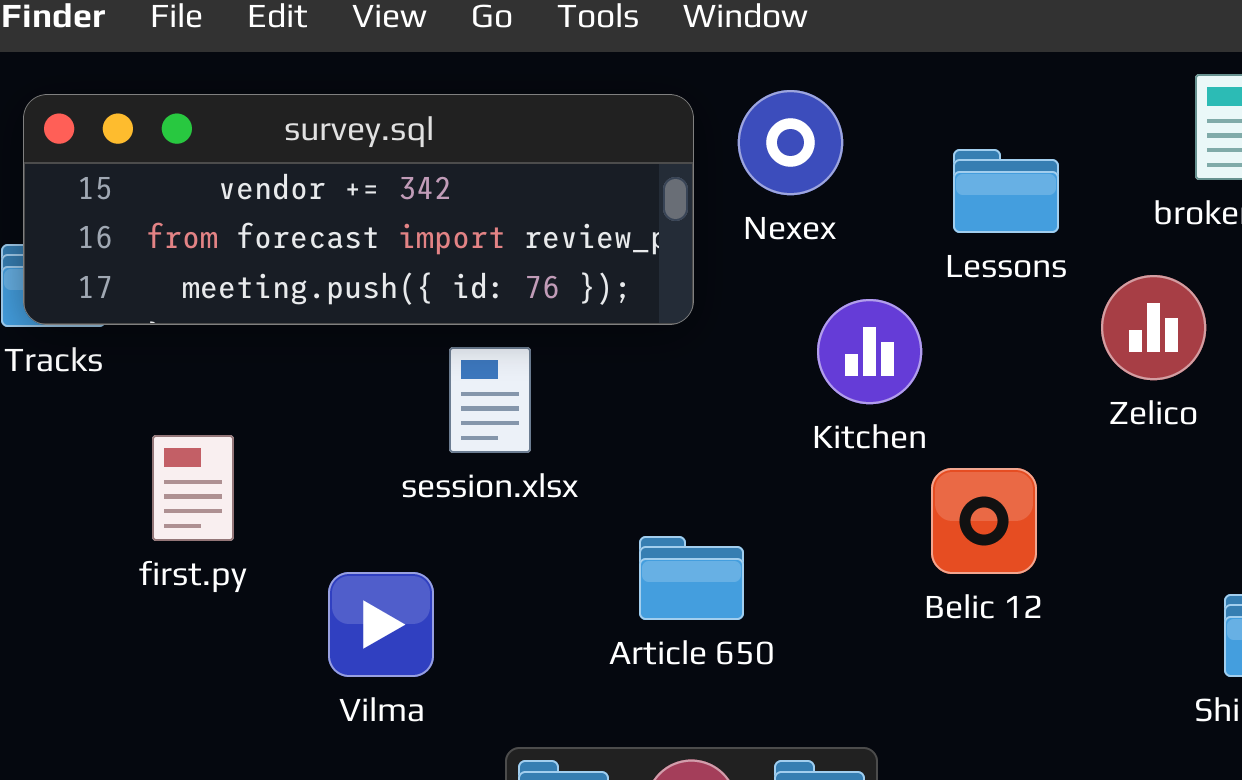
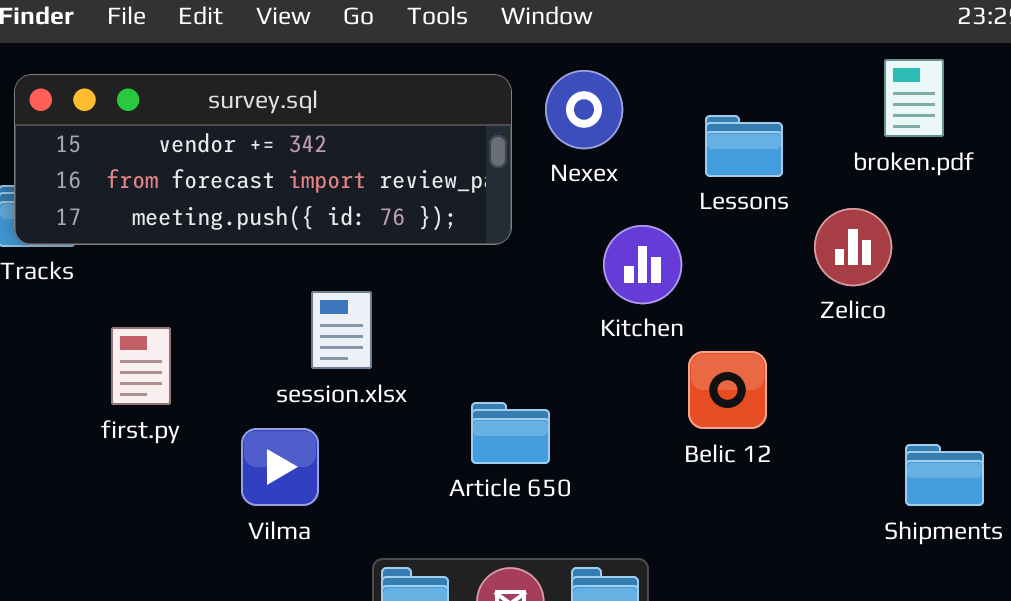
session.xlsx: [449,347,531,453] -> [311,291,372,369], moved

